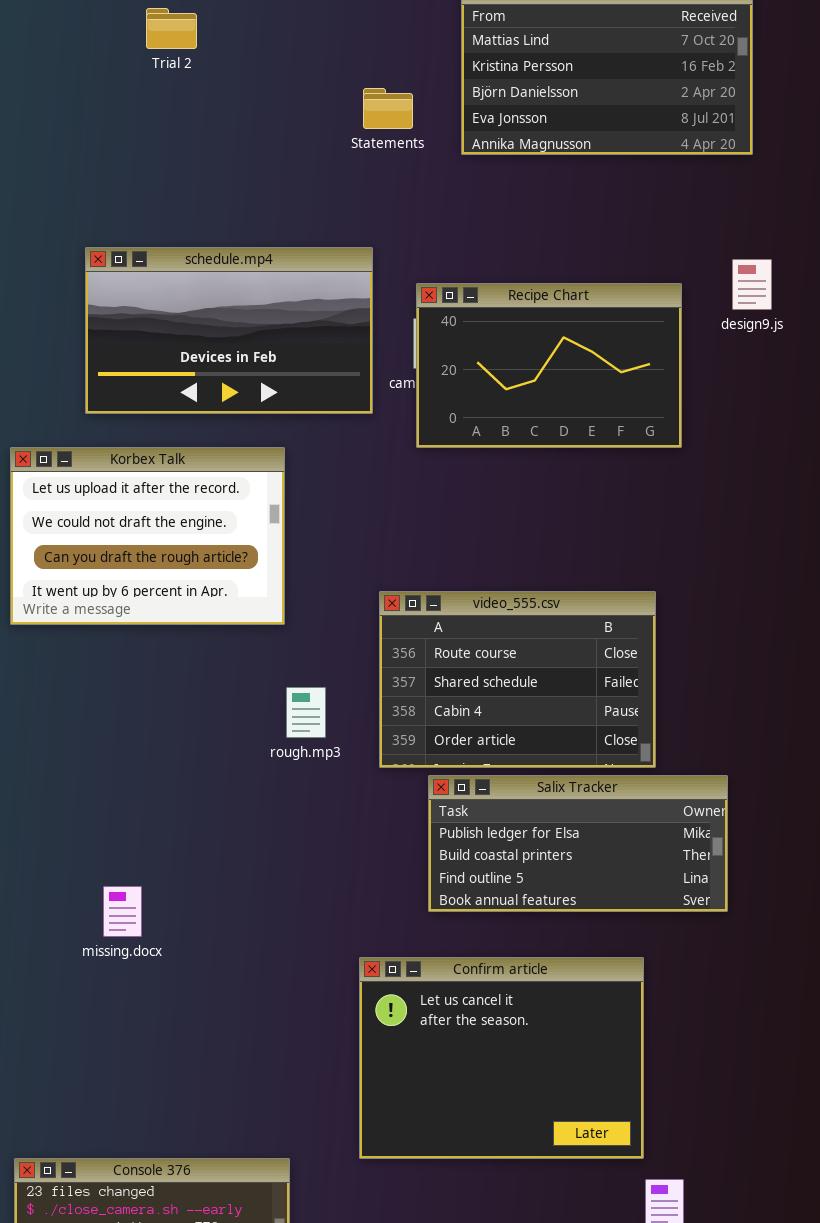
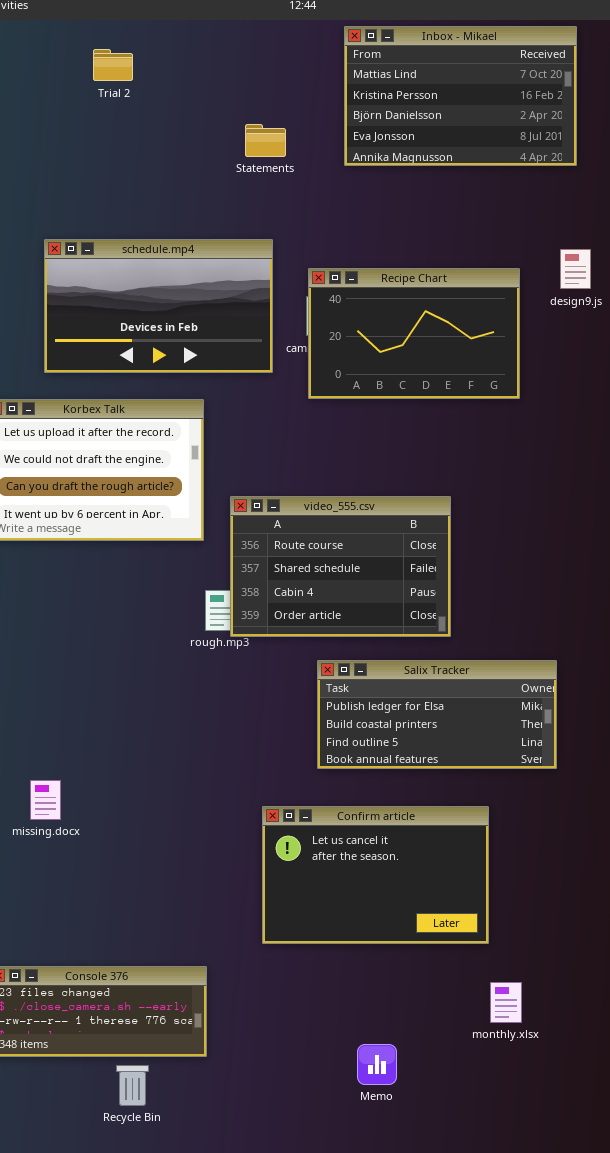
Statements: [363,88,413,129] -> [245,124,286,157], moved
video_555.csv: [379,591,656,768] -> [230,496,451,637], moved
missing.docx: [103,886,142,937] -> [30,780,61,820], moved
Confirm article: [359,957,644,1159] -> [262,806,489,944], resized

